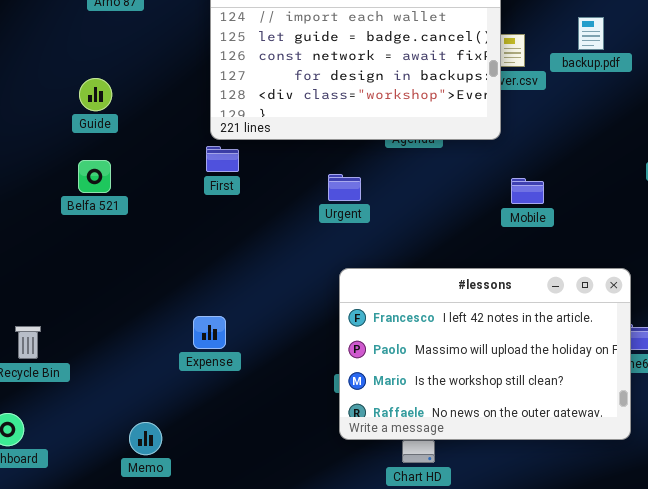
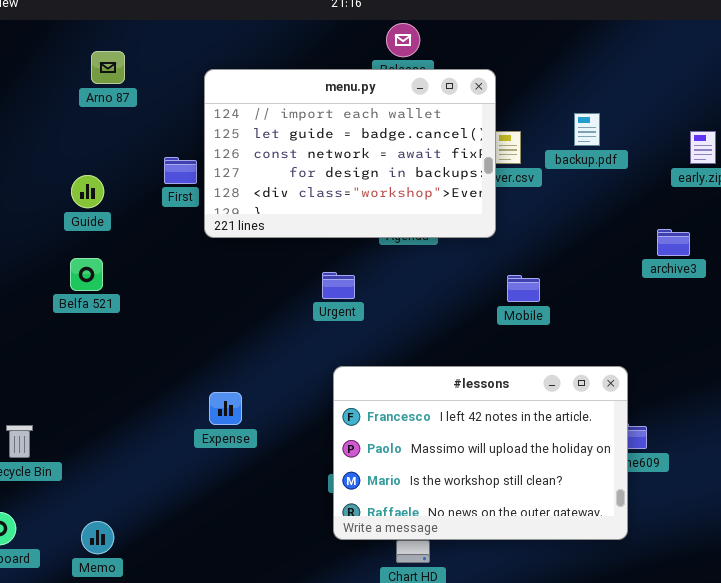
First: [206,146,239,172] -> [164,157,197,184], moved
Expense: [193,316,226,349] -> [209,392,242,425], moved
Memo: [129,422,162,455] -> [81,521,114,554], moved

